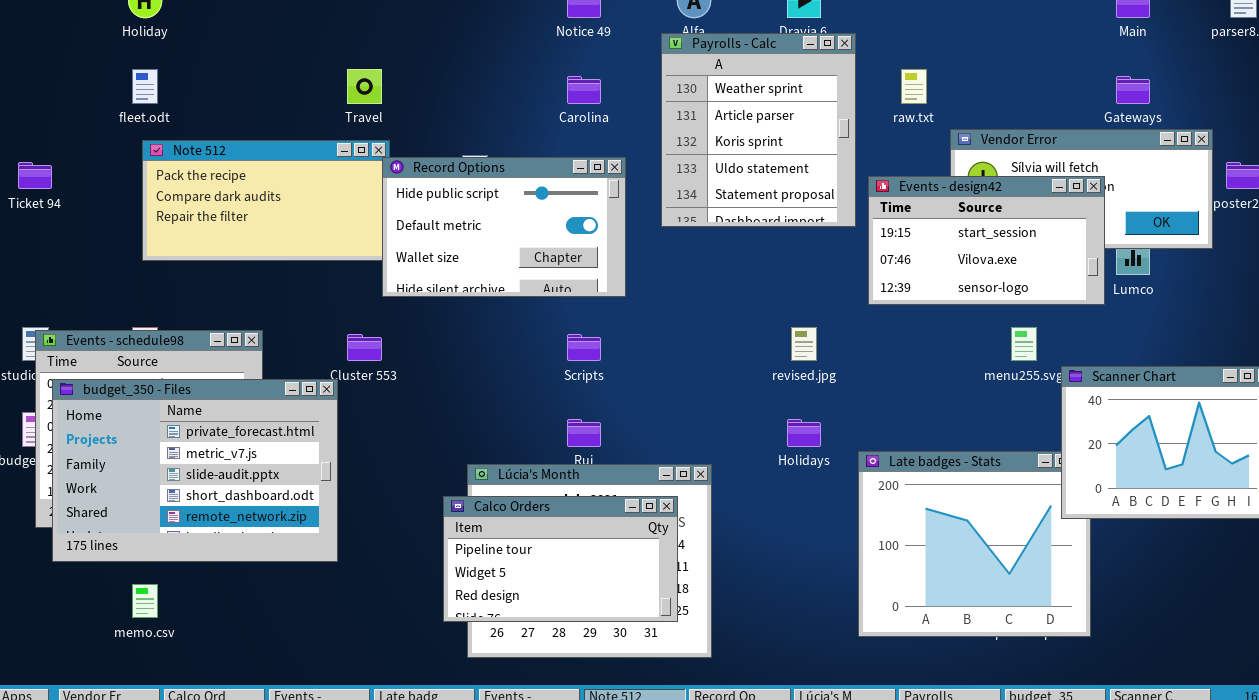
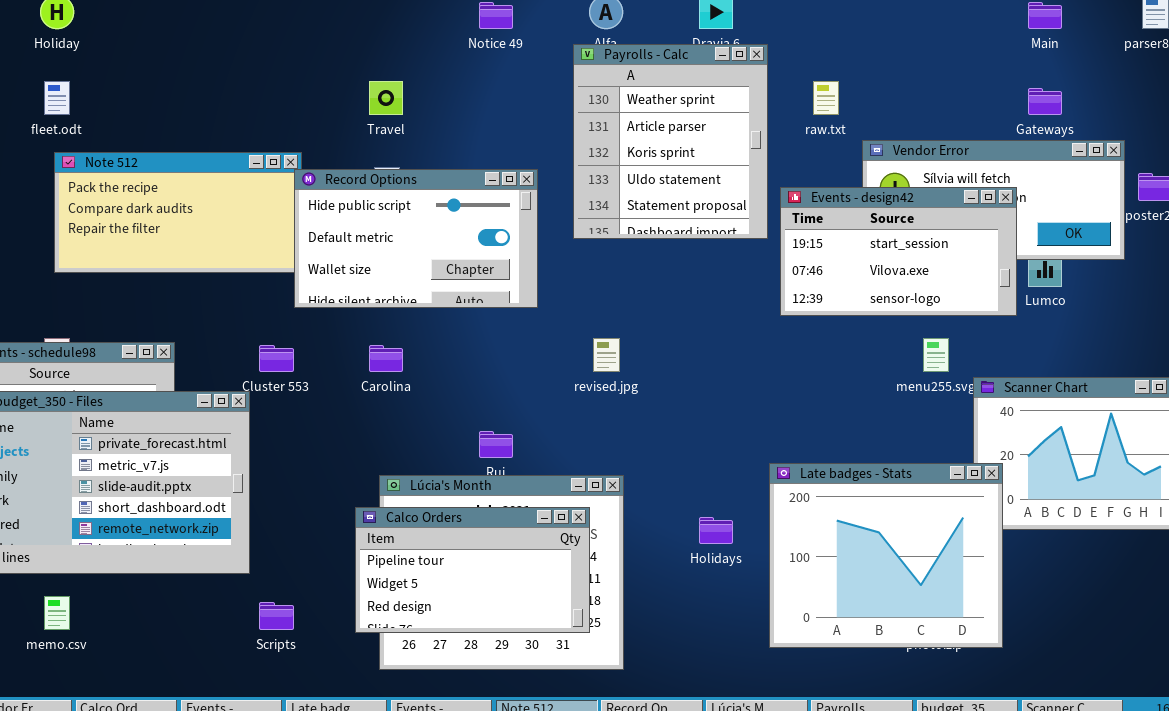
Travel: [347,69,382,104] -> [369,81,403,115], moved
Carolina: [567,76,601,104] -> [369,345,403,372], moved
revised.jpg: [791,327,817,361] -> [593,338,620,372], moved
Scripts: [567,334,601,361] -> [259,602,294,630], moved
Holidays: [787,419,821,447] -> [699,517,733,544], moved
Late badges - Stats: [858,451,1091,637] -> [769,463,1003,648], raised

